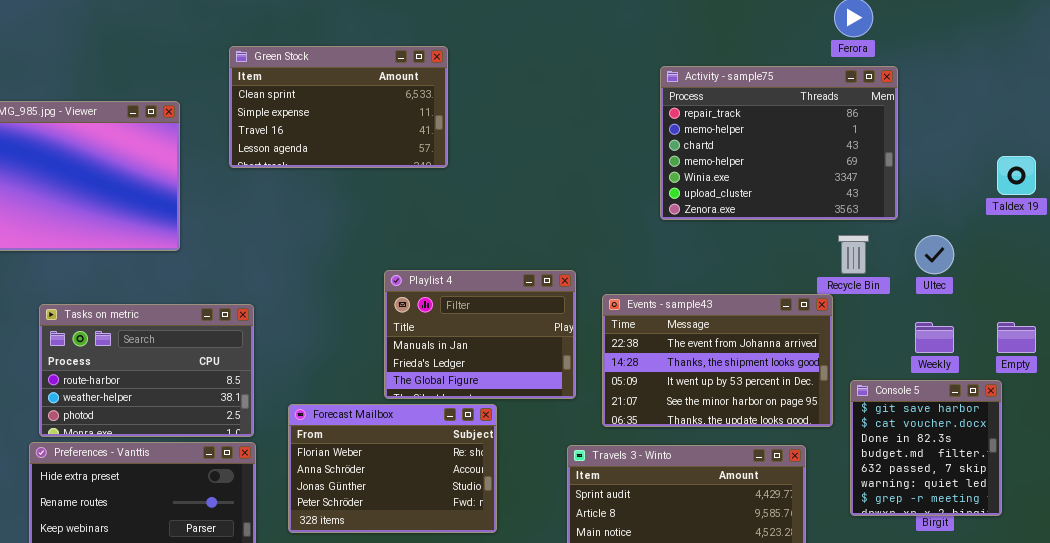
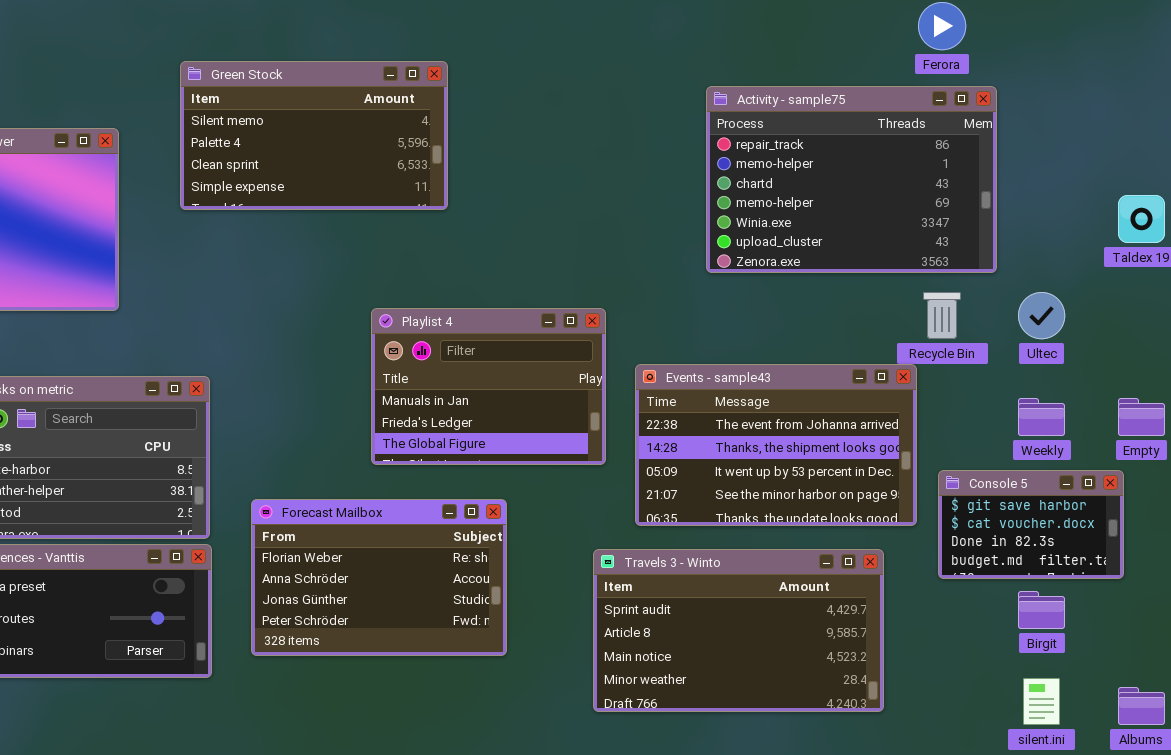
Green Stock: [229,46,448,168] -> [180,61,448,210], scrolled up 2 rows
Playlist 4: [384,270,576,399] -> [371,308,606,465], moved
Console 5: [850,380,1002,516] -> [938,470,1124,579], resized

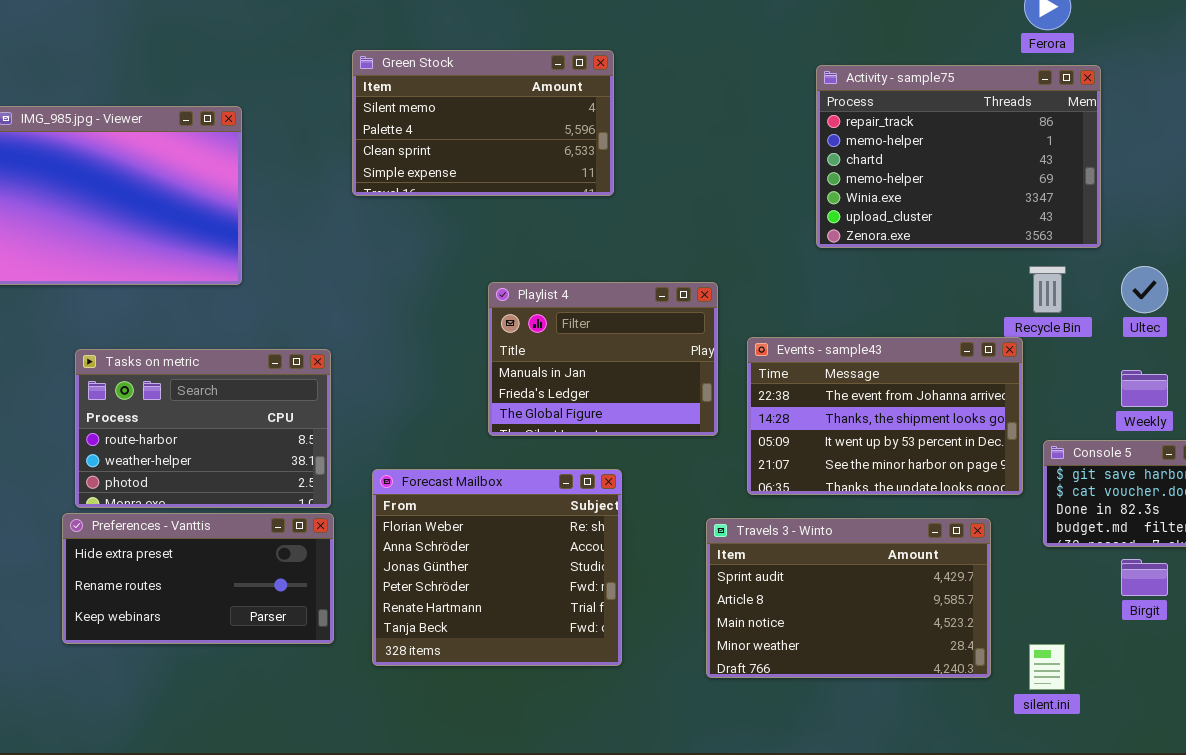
Green Stock: [180,61,448,210] -> [352,50,614,196], moved
Forecast Mailbox: [251,499,507,656] -> [372,469,622,666], resized
silent.ini: [1023,678,1060,725] -> [1029,644,1065,690], moved

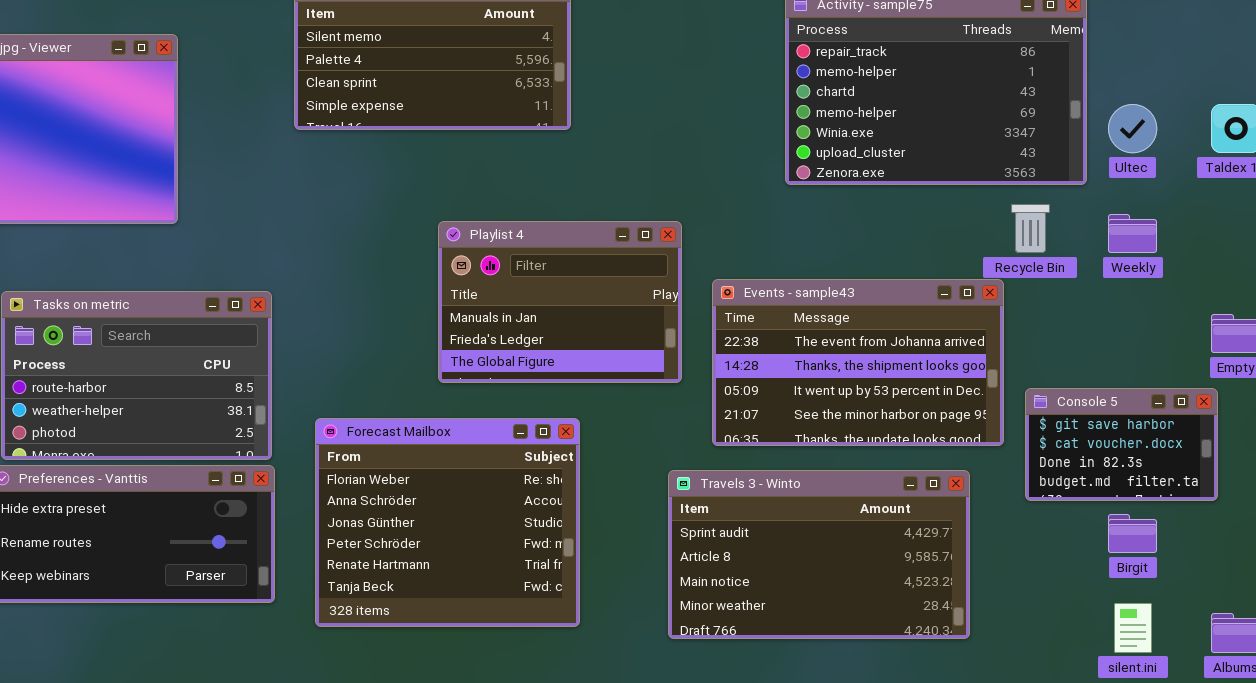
Ultec: [1121,266,1168,313] -> [1108,104,1157,153], moved
Weekly: [1121,370,1168,407] -> [1108,214,1157,253], moved
silent.ini: [1029,644,1065,690] -> [1114,603,1152,653], moved

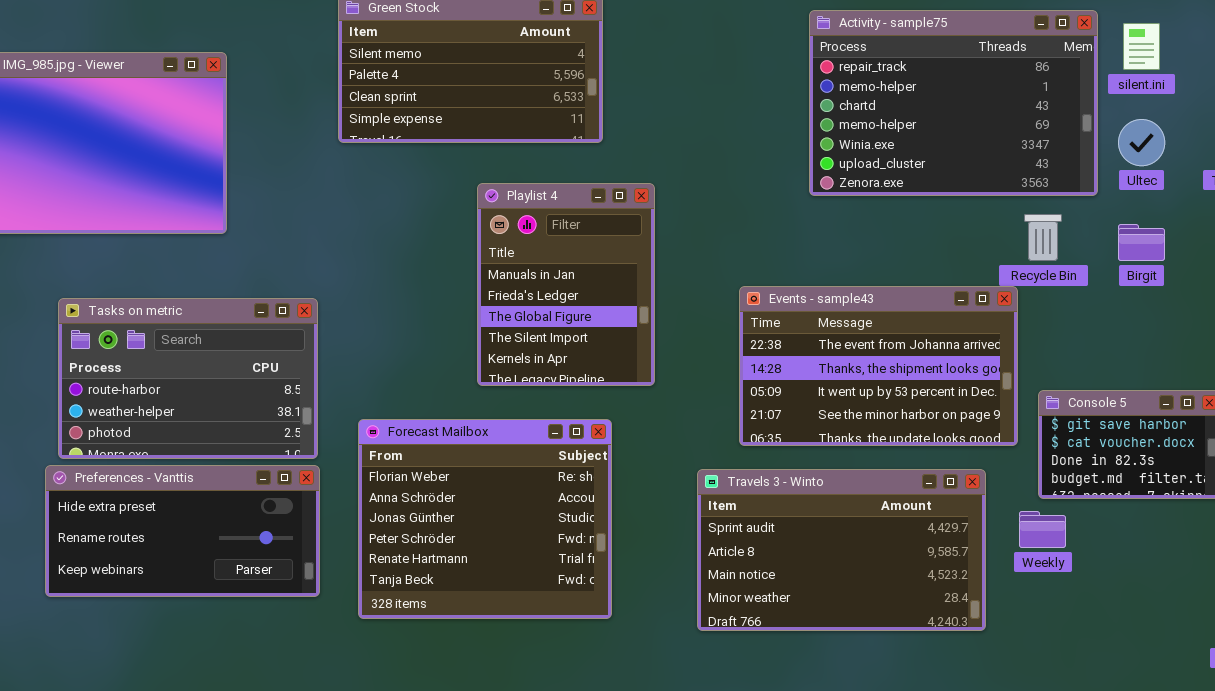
Weekly: [1108,214,1157,253] -> [1019,511,1066,548], moved
Playlist 4: [438,221,682,383] -> [477,183,655,386], resized
Birgit: [1108,514,1157,553] -> [1118,224,1165,261], moved
silent.ini: [1114,603,1152,653] -> [1123,23,1160,70], moved

